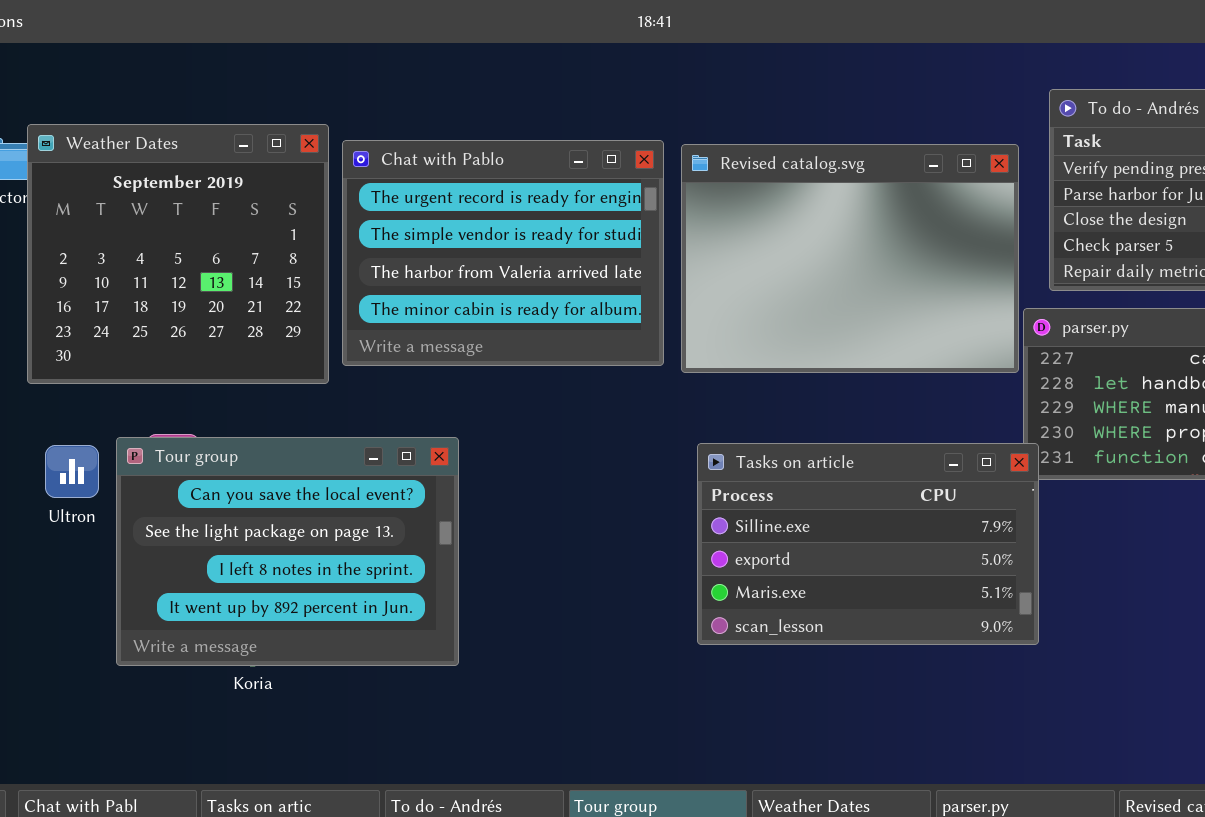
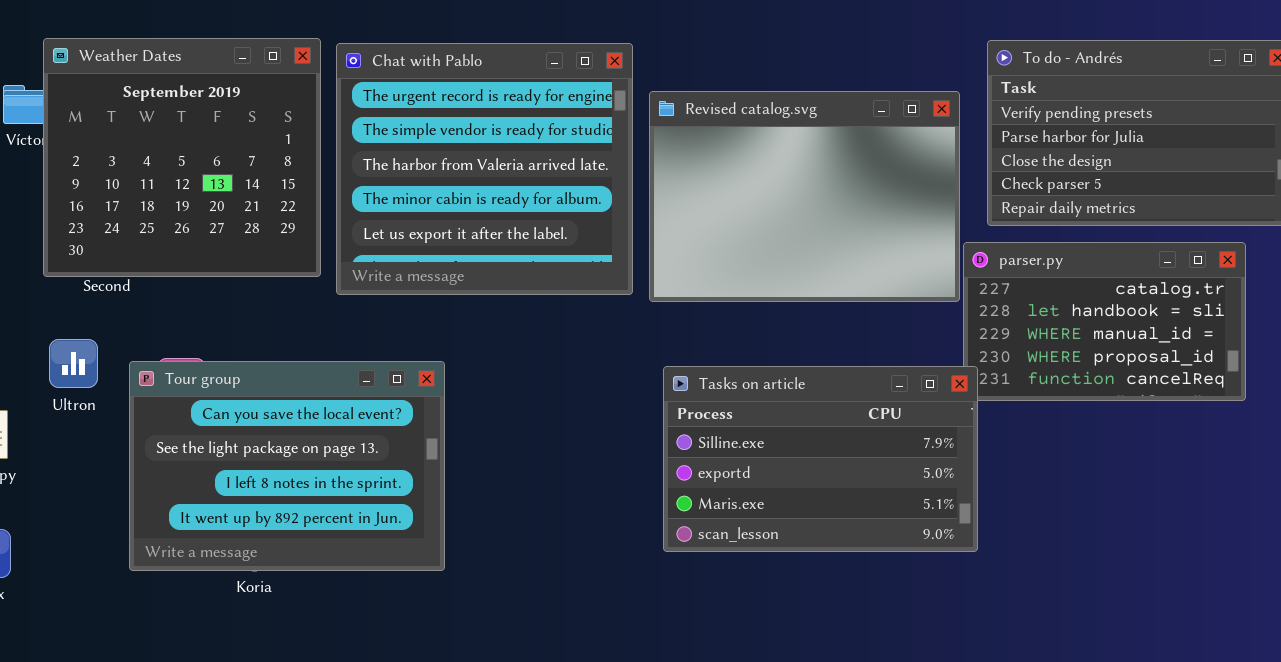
Weather Dates: [27,124,329,384] -> [43,38,321,277], moved
Chat with Pablo: [342,140,664,366] -> [336,43,633,295], resized
Ultron: [45,445,99,498] -> [49,339,98,388], moved

